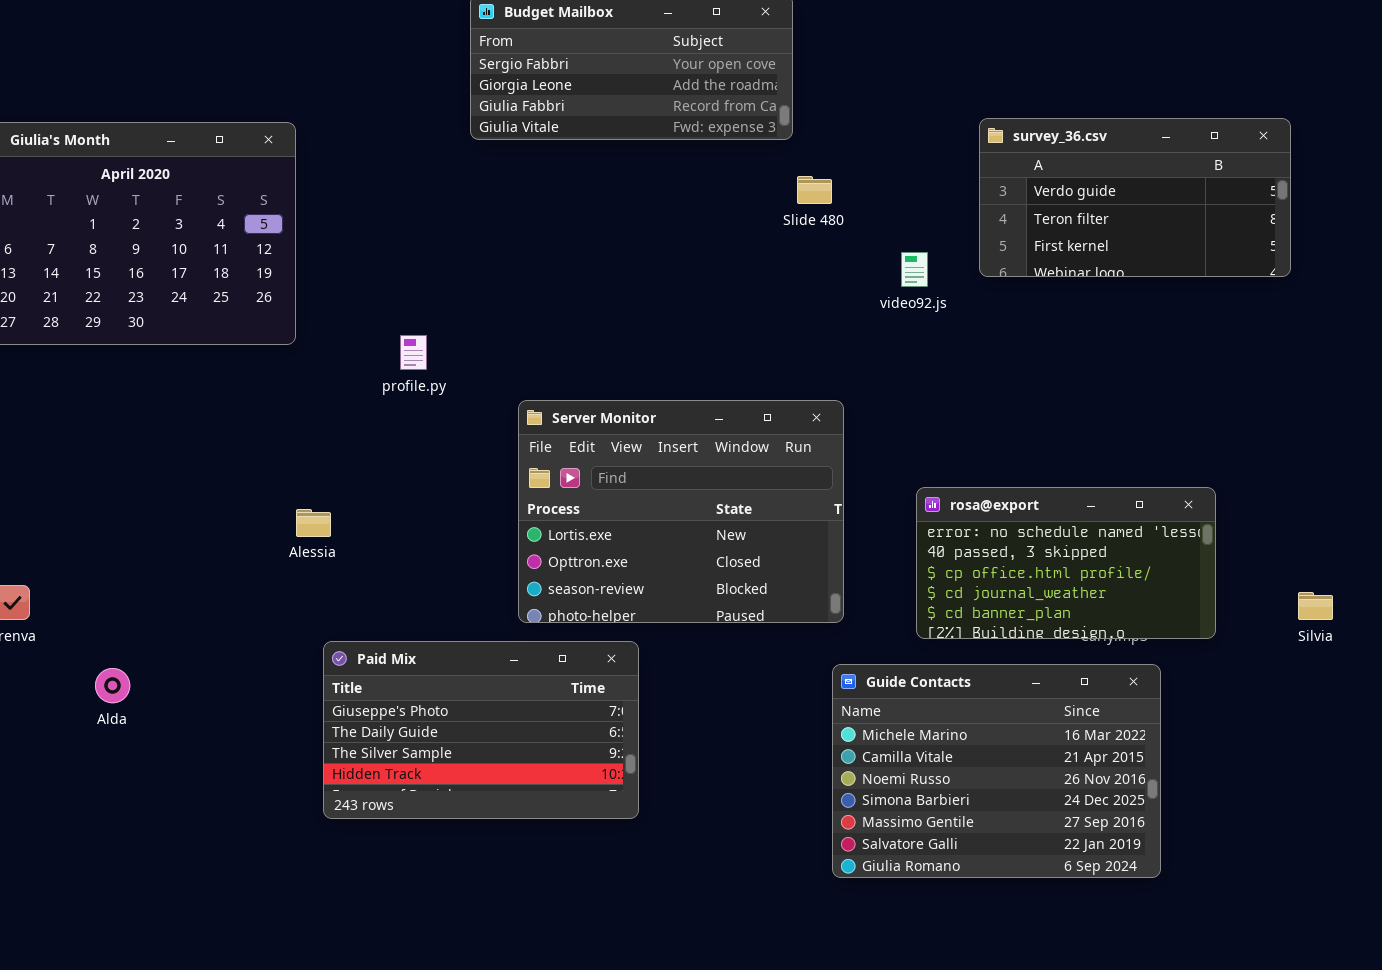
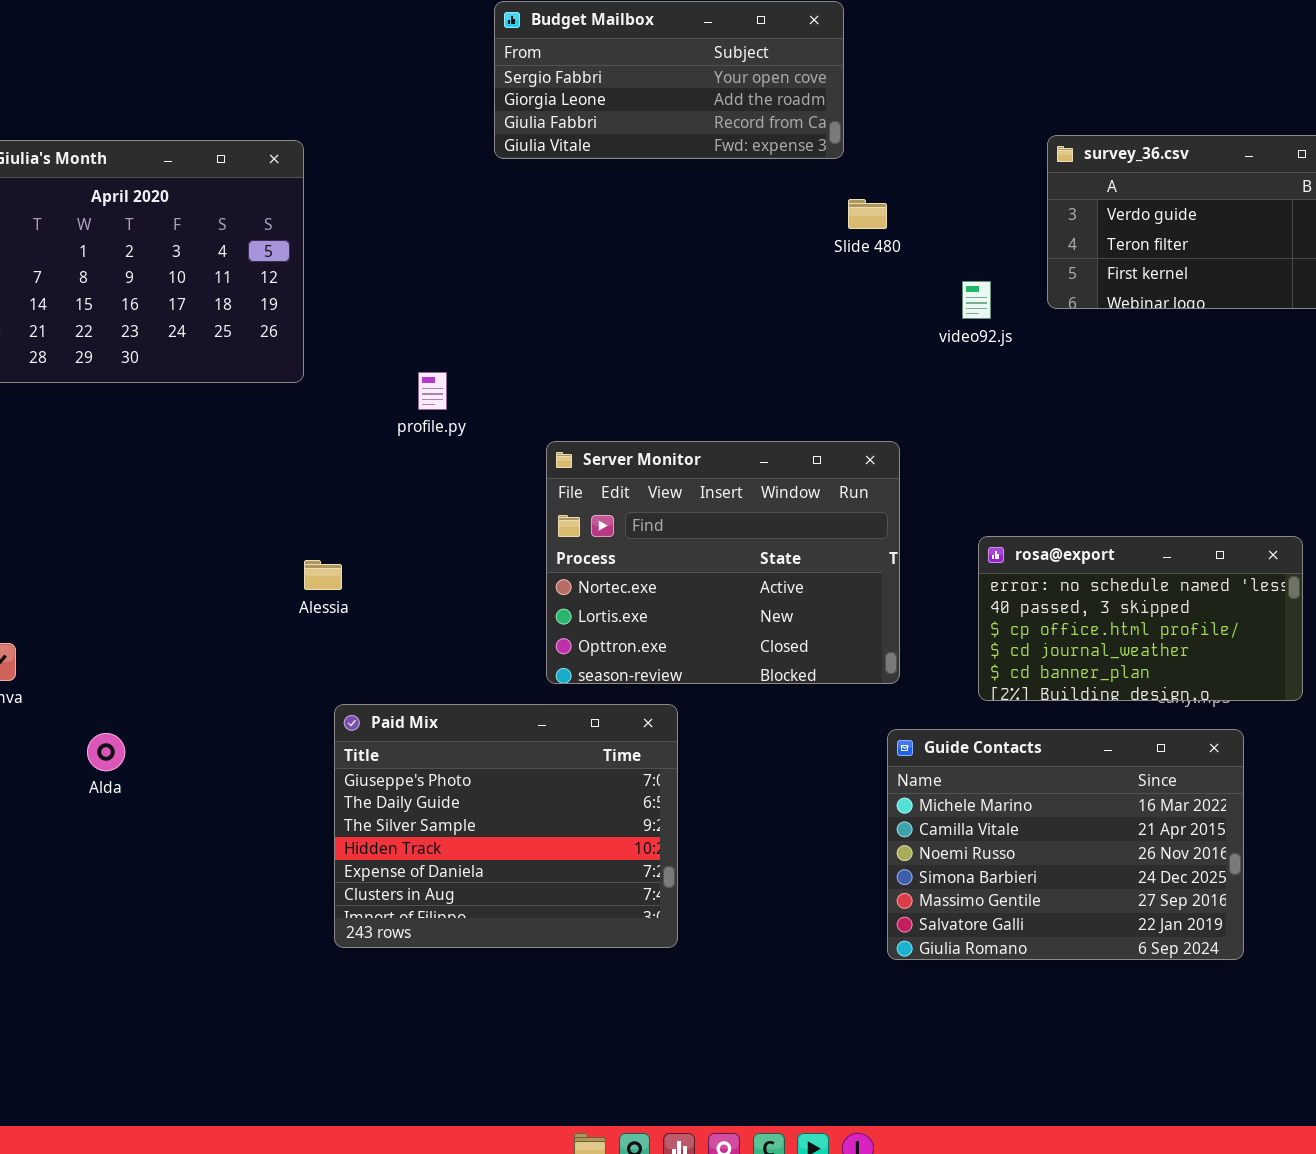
Server Monitor: [518,400,844,623] -> [546,441,900,684], scrolled up 1 row
Paid Mix: [323,641,639,819] -> [334,704,678,948], resized

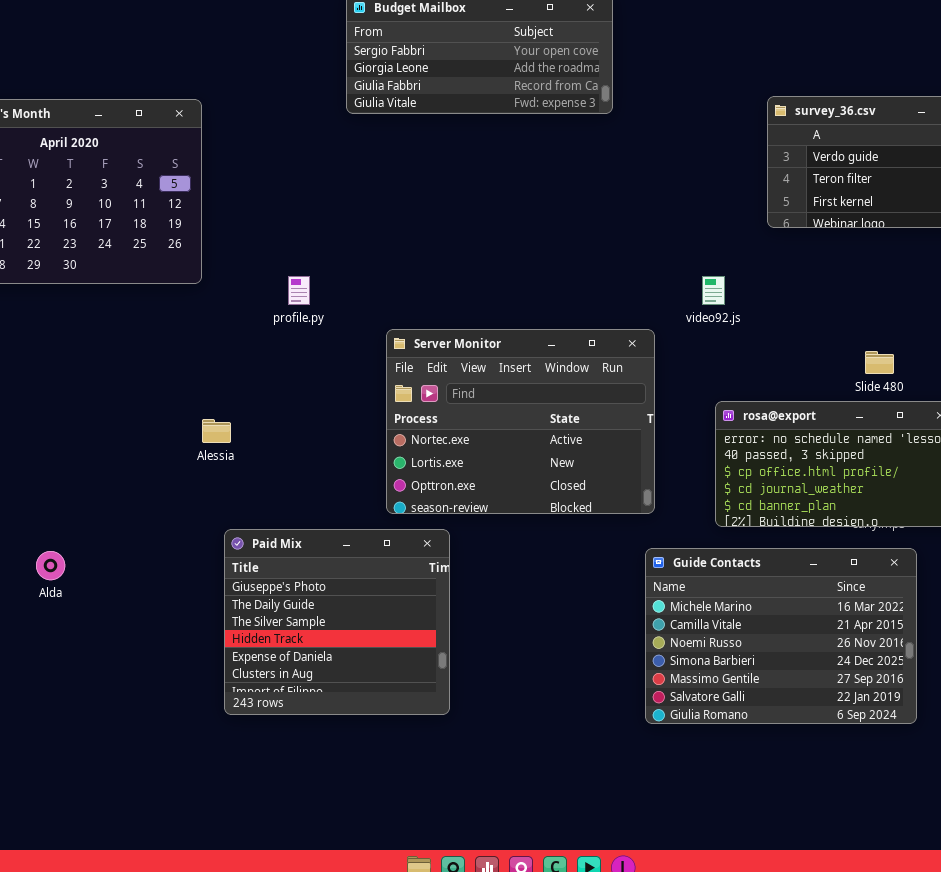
Slide 480: [848,199,887,229] -> [865,351,894,374], moved
video92.js: [962,281,991,319] -> [702,276,725,305], moved
Paid Mix: [334,704,678,948] -> [224,529,450,715], resized

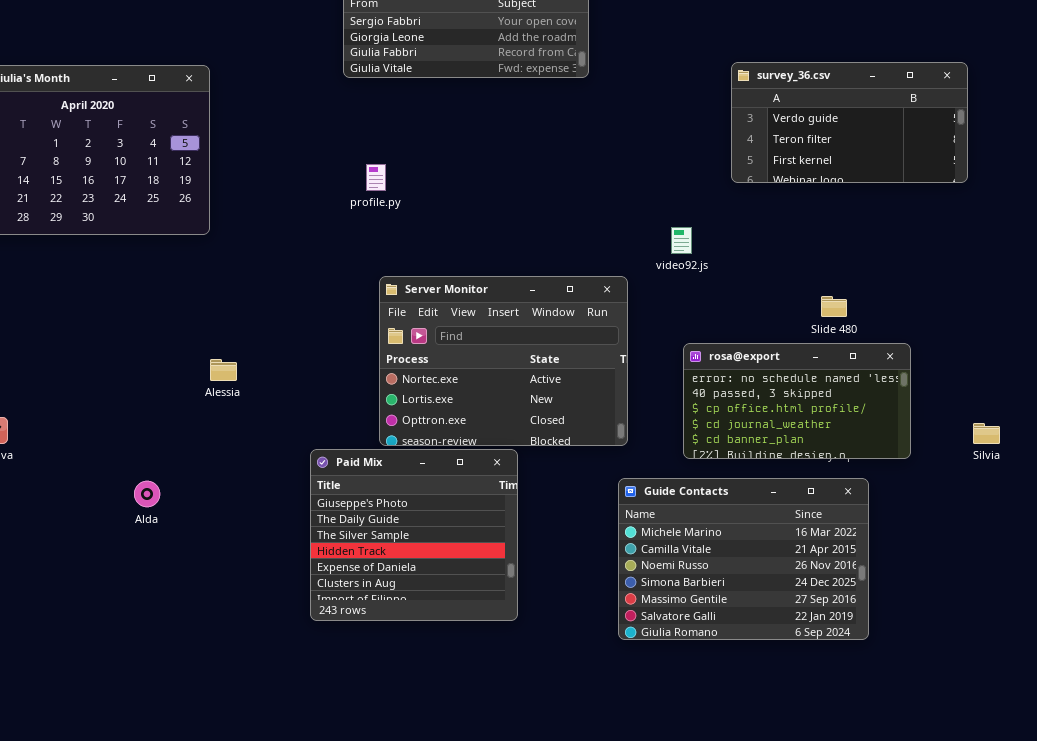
profile.py: [288,276,310,305] -> [366,164,386,191], moved
Paid Mix: [224,529,450,715] -> [310,449,518,621], moved
Alda: [36,551,65,580] -> [134,481,160,507], moved

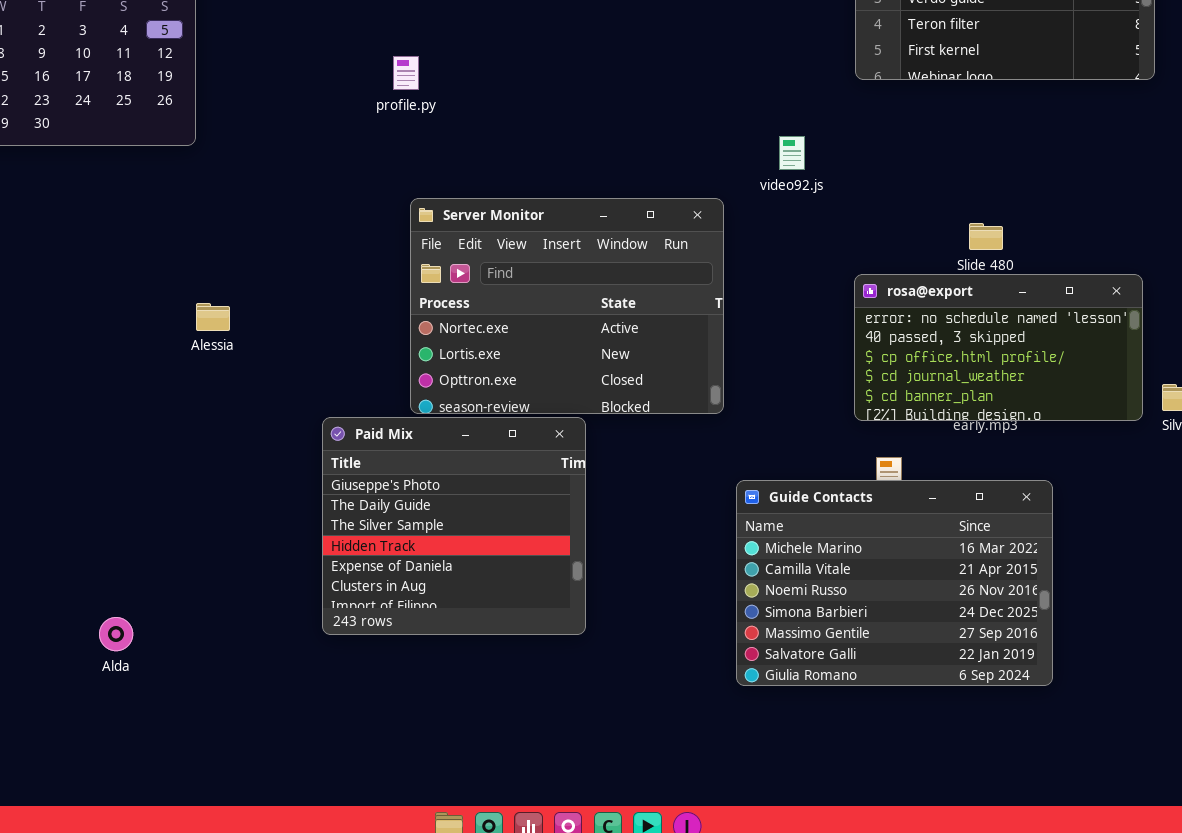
rosa@export: [683,343,911,459] -> [854,274,1143,421], moved
Guide Contacts: [618,478,869,640] -> [736,480,1053,686], moved
Alda: [134,481,160,507] -> [99,617,133,651], moved

